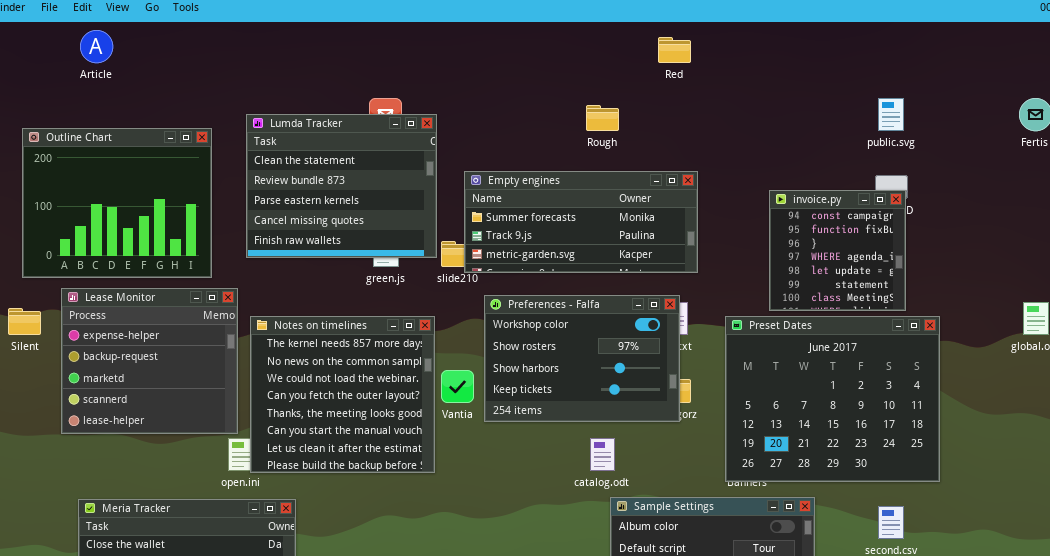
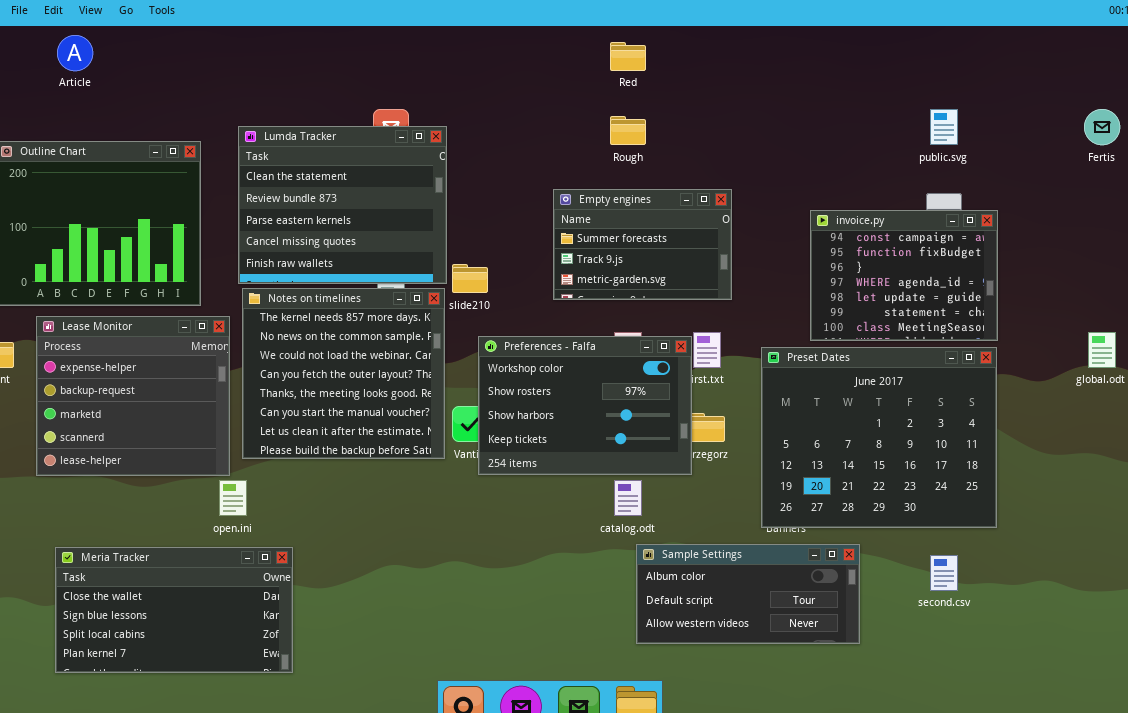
Red: [658,37,691,63] -> [610,42,646,71], moved
Empty engines: [464,171,698,273] -> [553,189,732,300], resized
invoice.py: [769,190,906,311] -> [810,210,998,341], resized
Preferences - Falfa: [484,295,680,422] -> [478,336,692,475], moved
Notes on timelines: [250,316,435,473] -> [242,288,445,459], moved

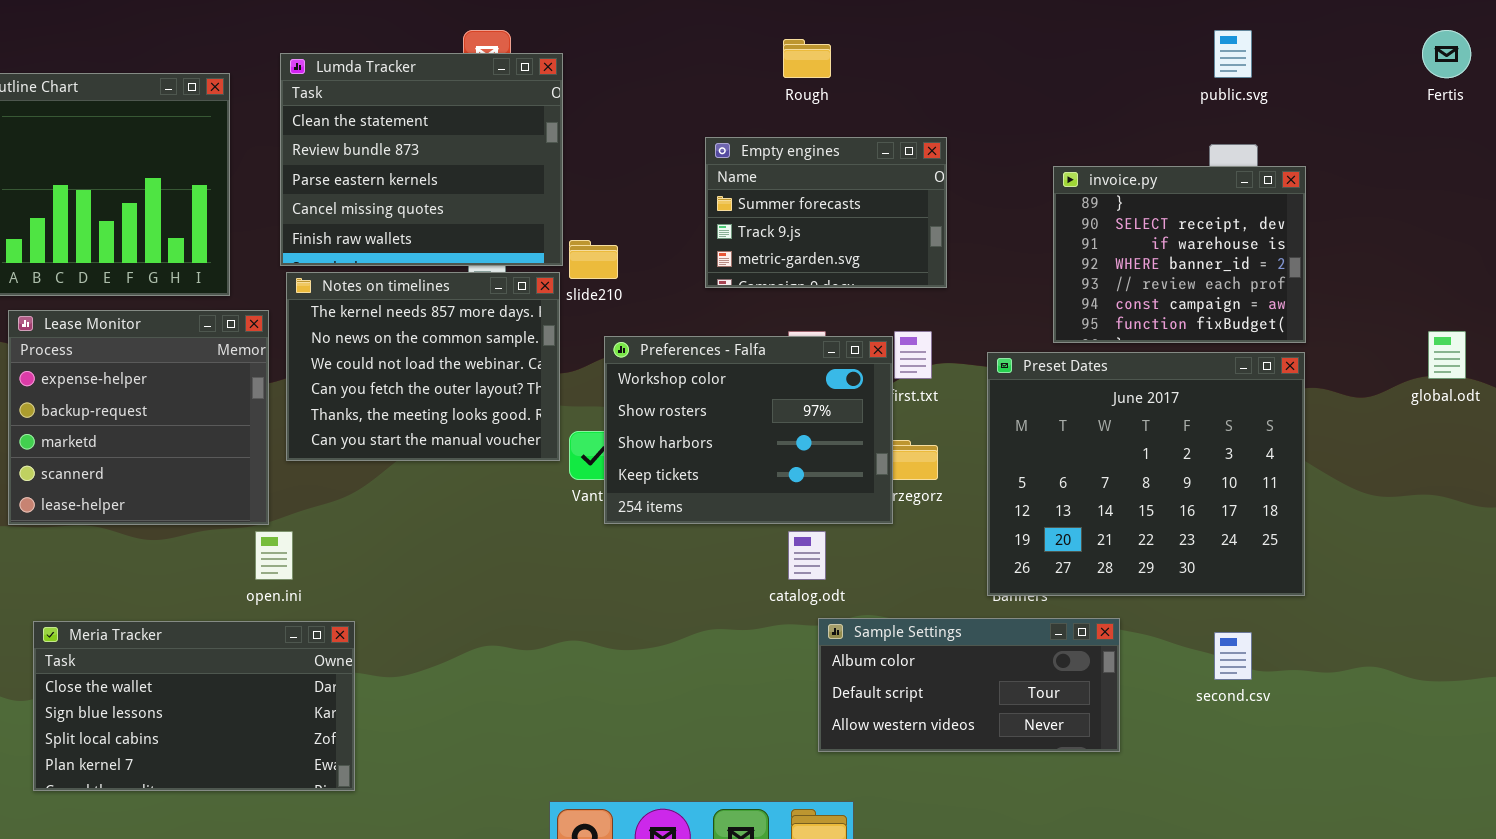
invoice.py: [810,210,998,341] -> [1053,166,1306,343], scrolled up 5 rows
Notes on timelines: [242,288,445,459] -> [286,272,560,461], resized

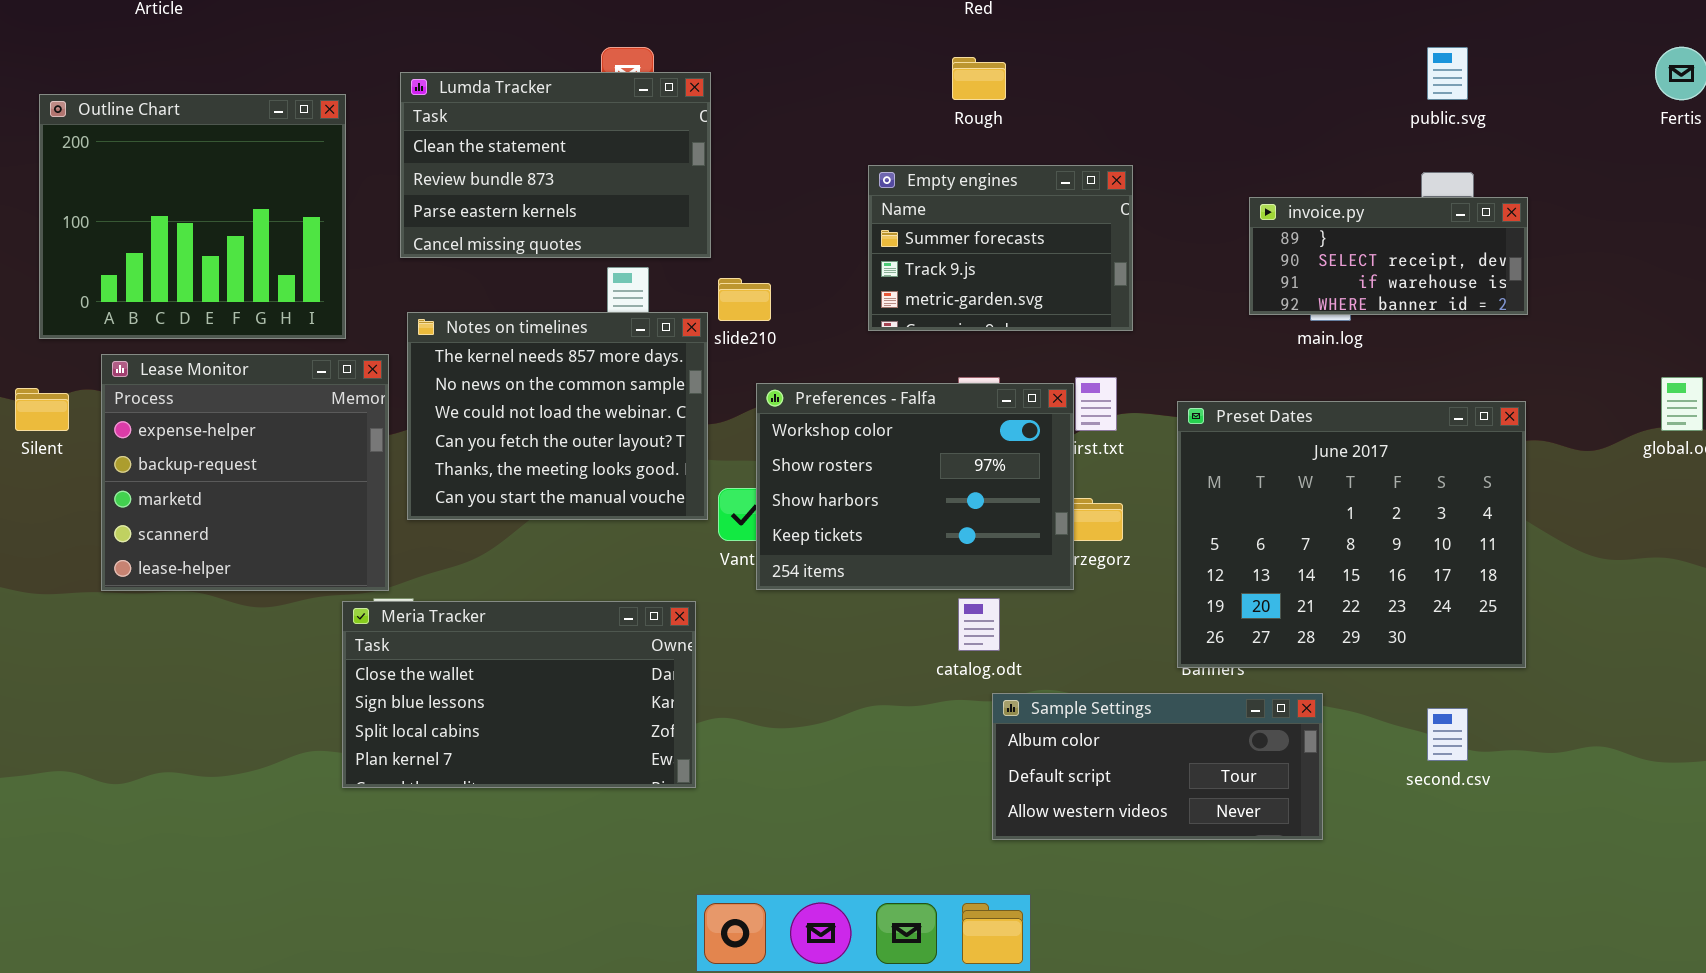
Lumda Tracker: [280,53,563,266] -> [400,72,711,258], resized
invoice.py: [1053,166,1306,343] -> [1249,197,1528,315], resized
Meria Tracker: [33,621,355,791] -> [342,601,696,788], moved

